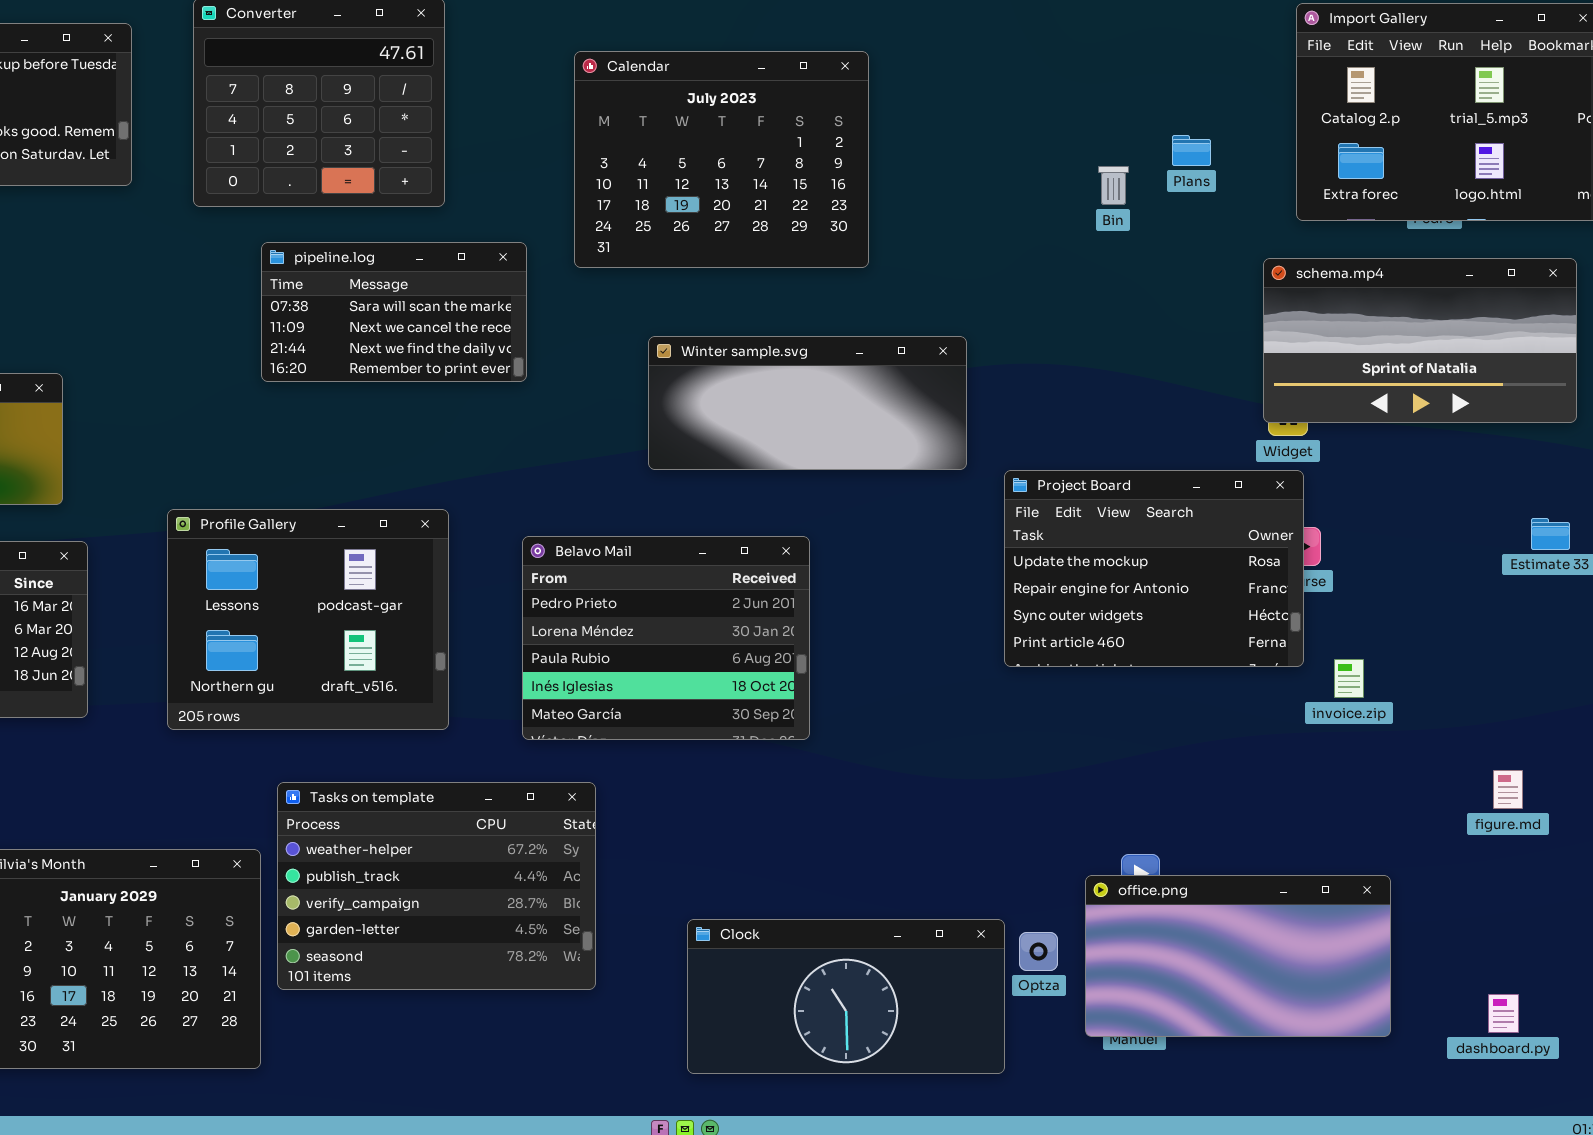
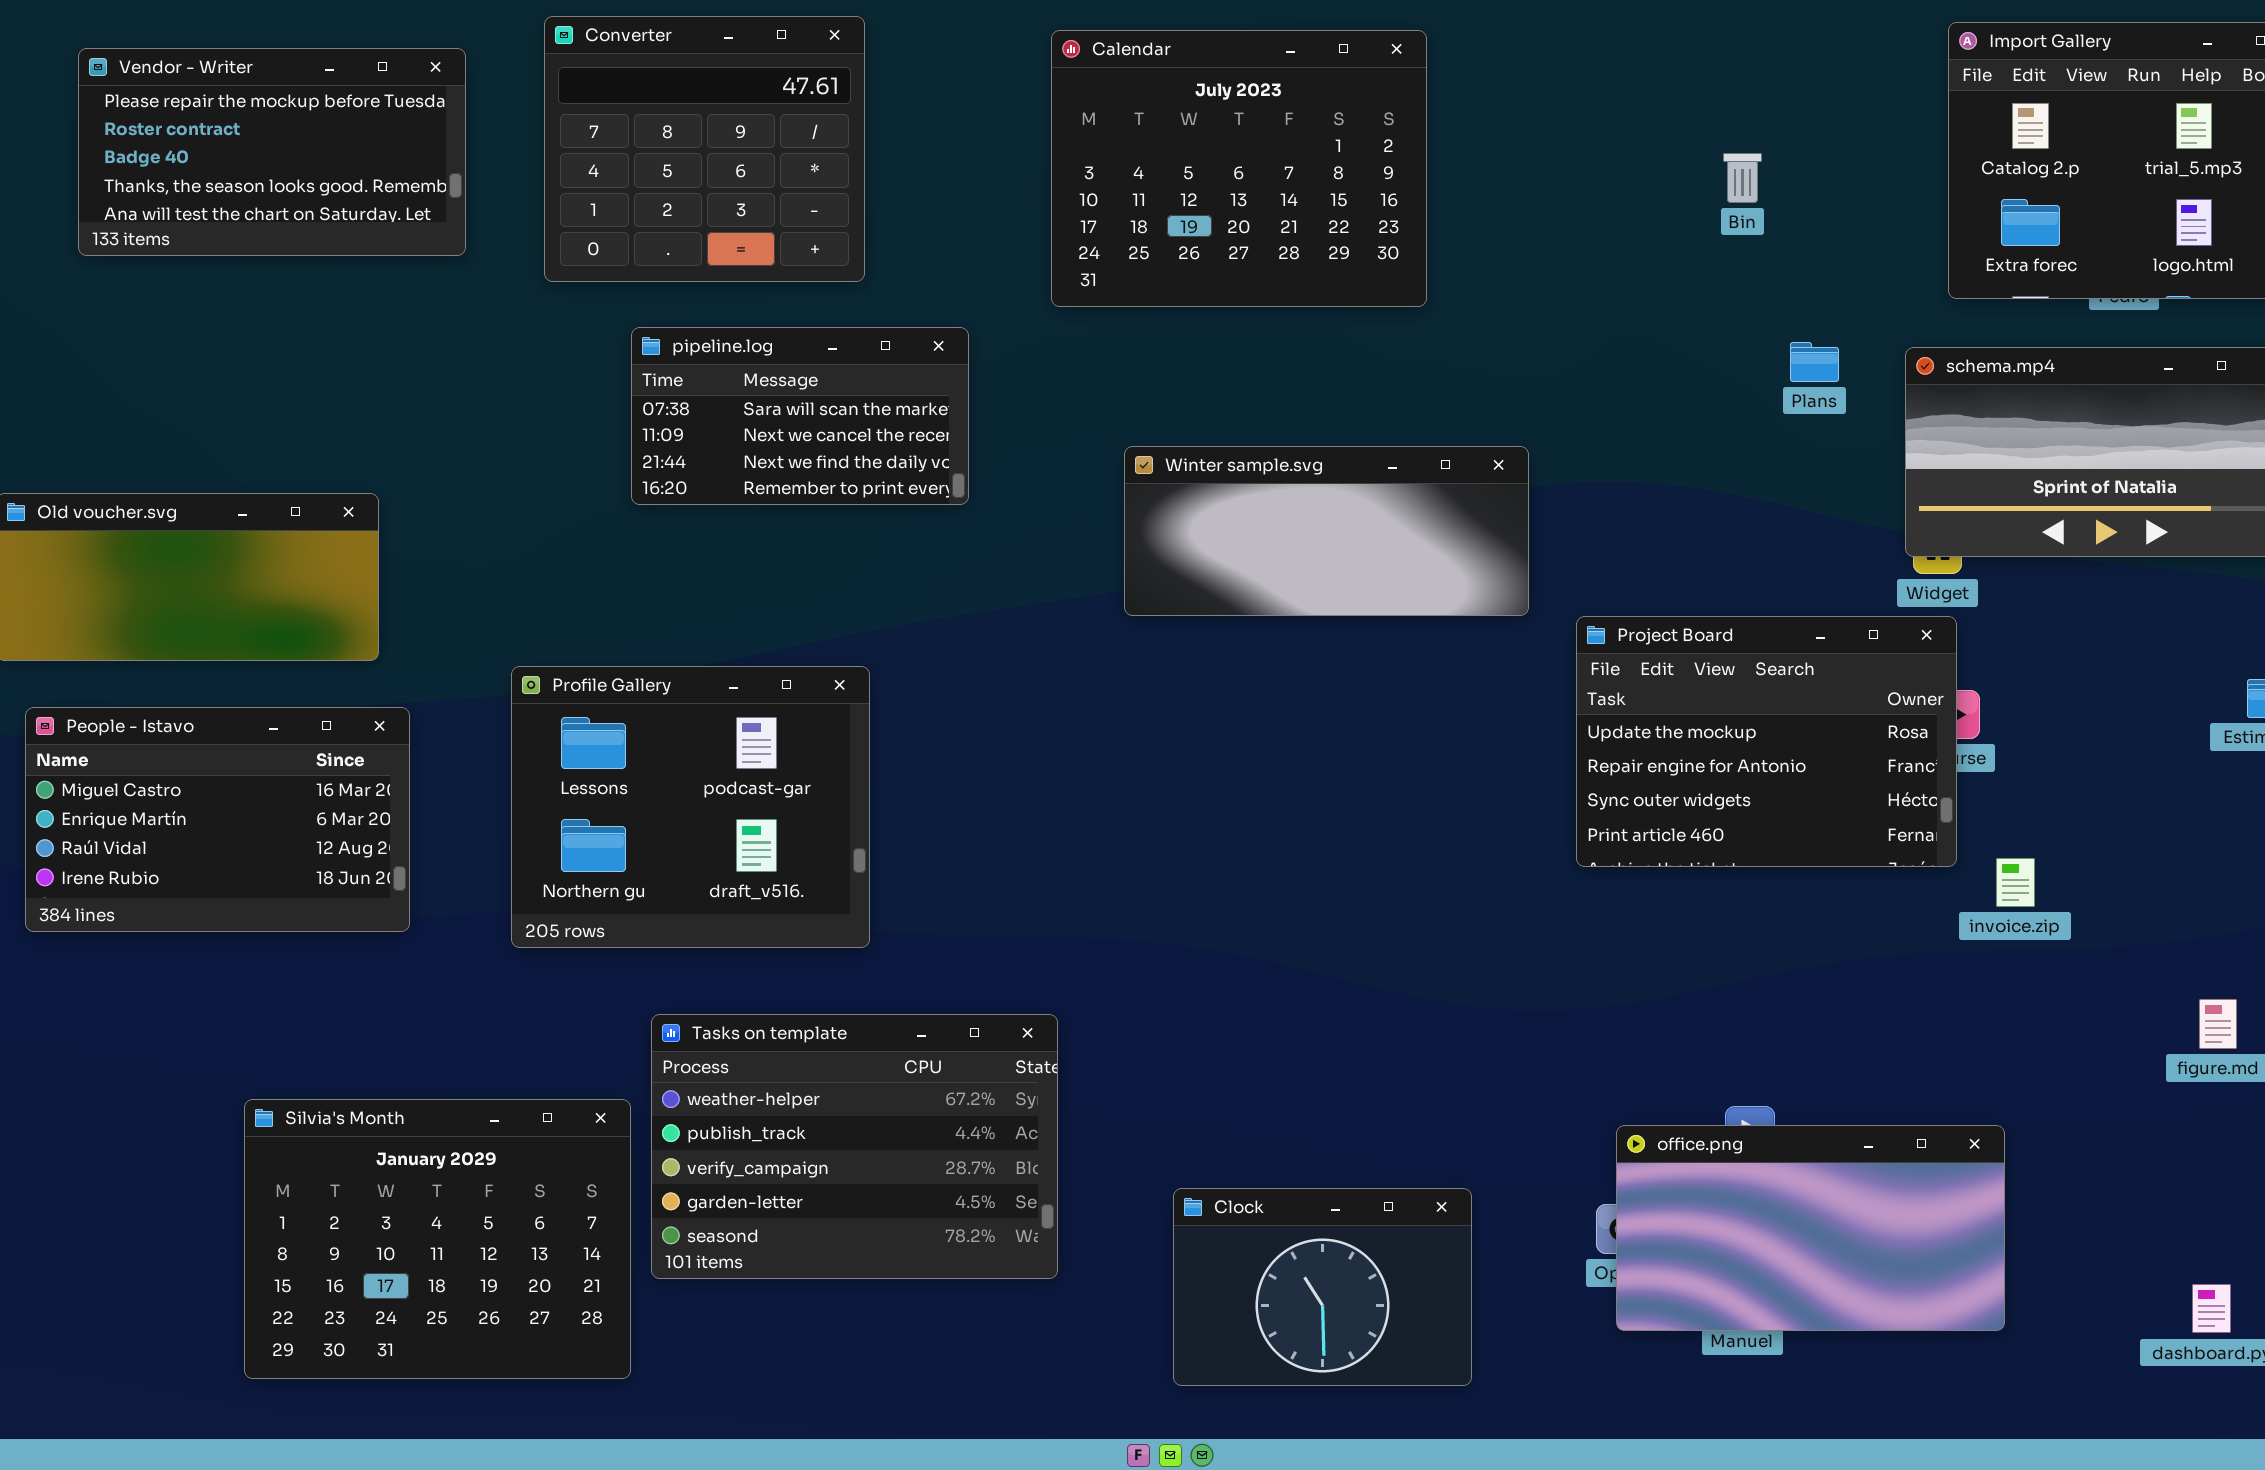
Calendar: [574,51,869,268] -> [1051,30,1427,307], moved
Plans: [1172,135,1211,166] -> [1790,342,1839,382], moved
Bin: [1098,166,1129,205] -> [1723,153,1762,203], moved
Belavo Mail: [522,536,810,740] -> none, closed
office.png: [1085,875,1391,1037] -> [1616,1125,2005,1331], moved
Clock: [687,919,1005,1074] -> [1173,1188,1472,1386], resized

